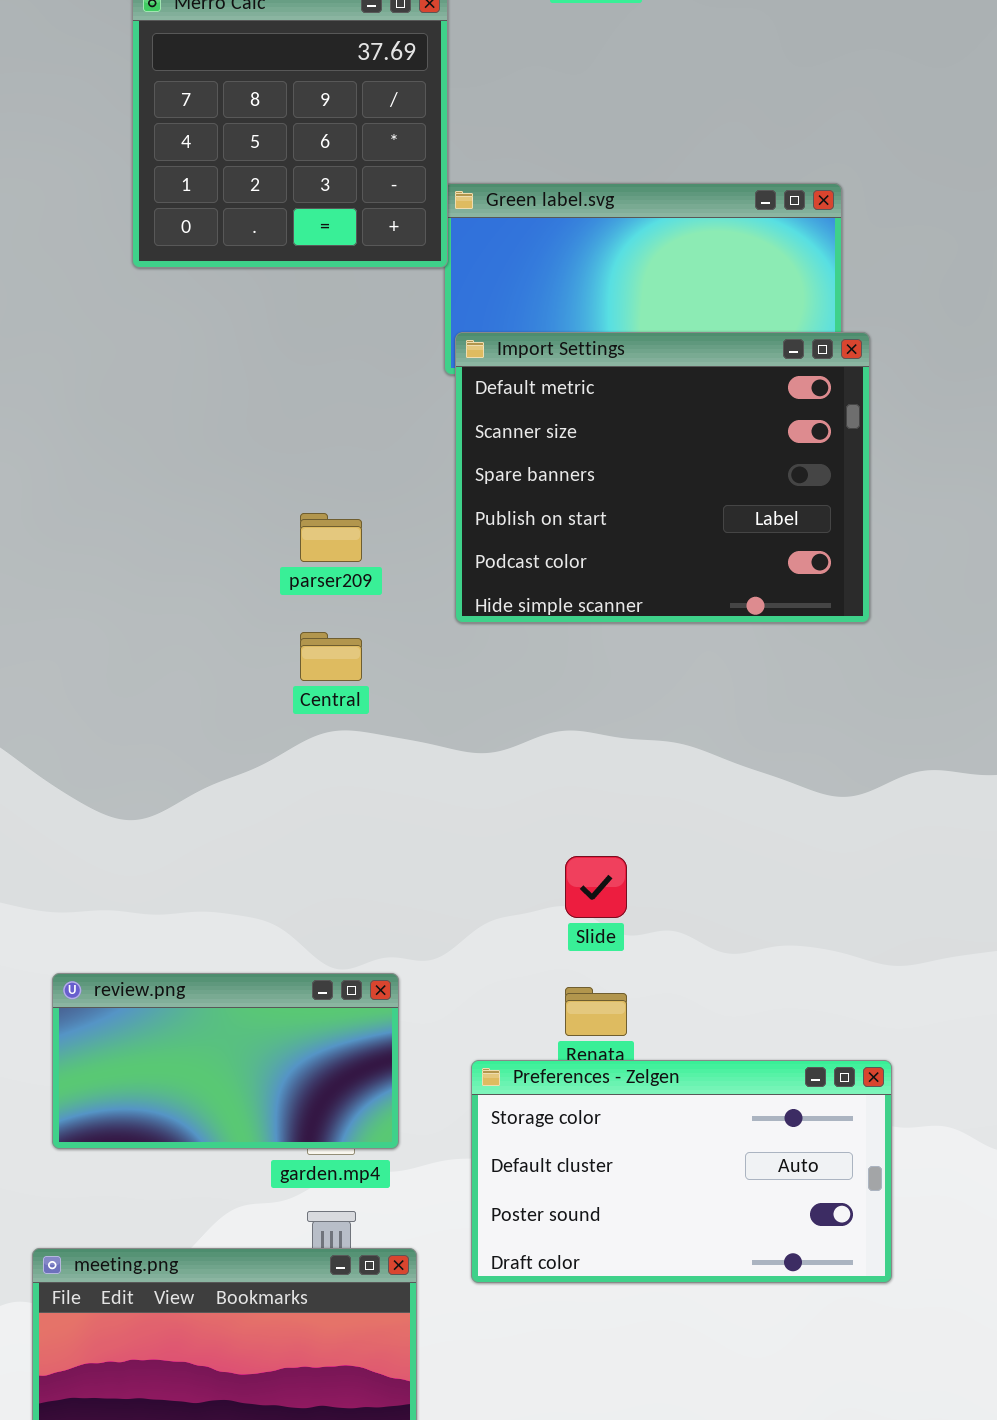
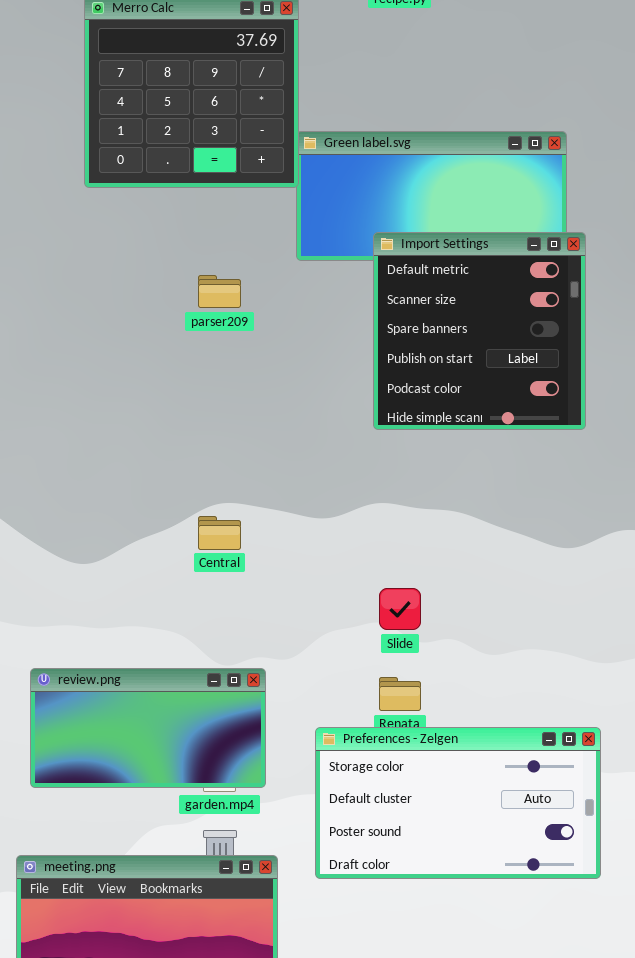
Import Settings: [455,332,870,623] -> [373,232,586,430], resized
parser209: [300,513,362,562] -> [198,275,241,308], moved
Central: [300,632,362,681] -> [198,516,241,550], moved

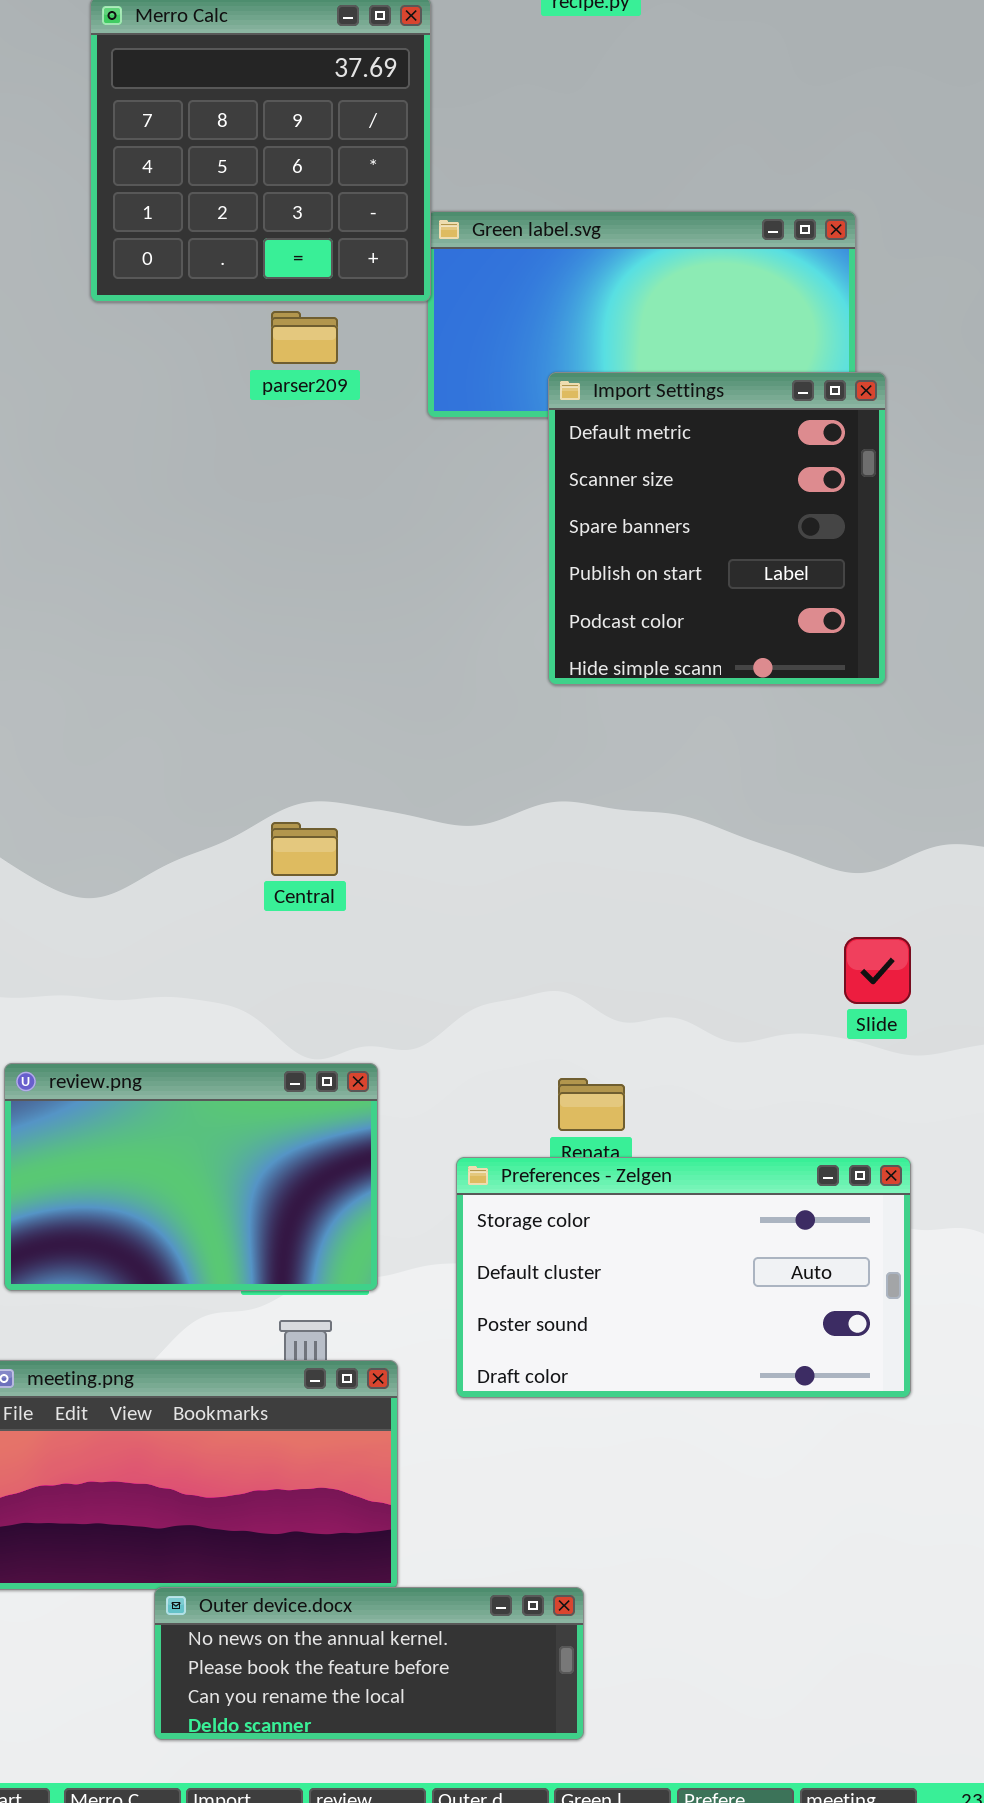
parser209: [198,275,241,308] -> [271,311,338,364], moved
Slide: [379,588,421,630] -> [844,937,911,1004], moved
review.png: [30,668,266,788] -> [4,1063,378,1291], resized

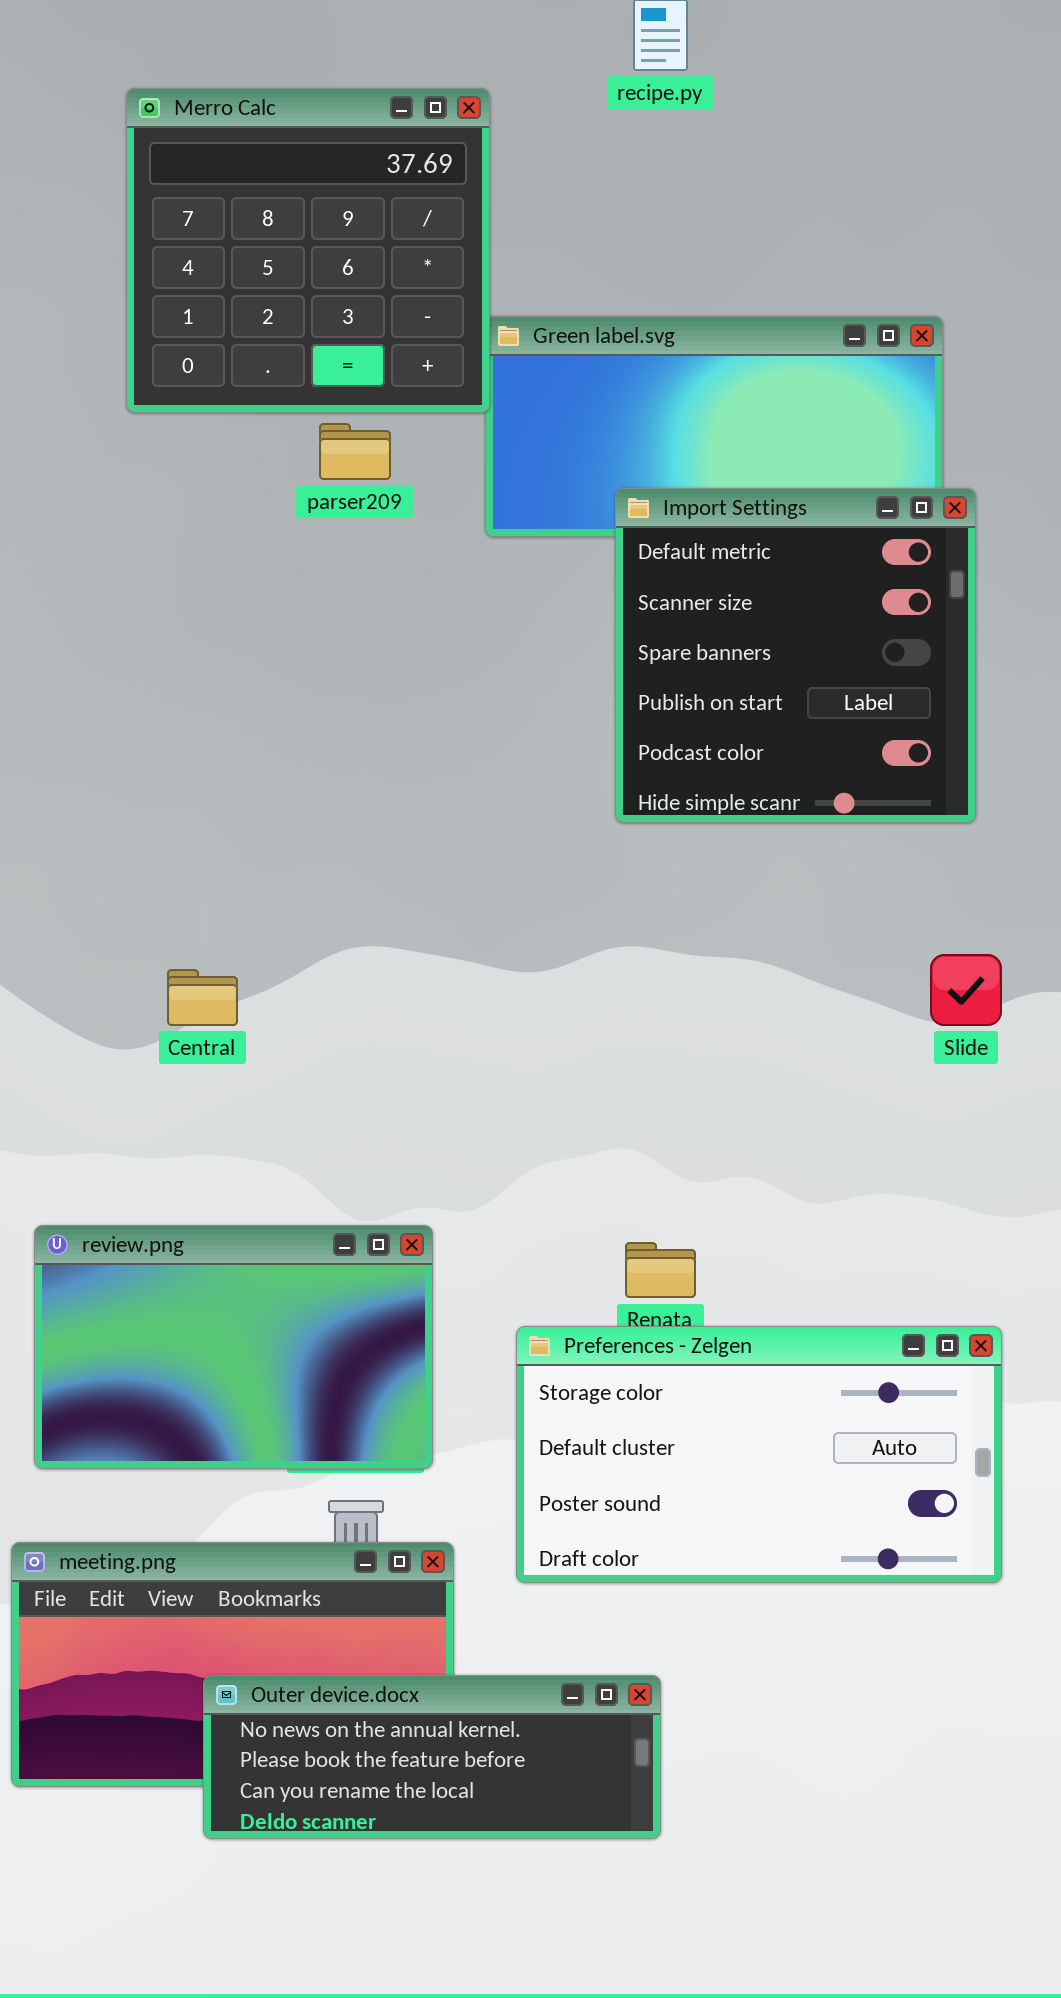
Central: [271,822,338,876] -> [167,969,238,1026], moved
Slide: [844,937,911,1004] -> [930,954,1002,1026], moved
Outer device.docx: [154,1587,584,1740] -> [203,1675,661,1839], moved

